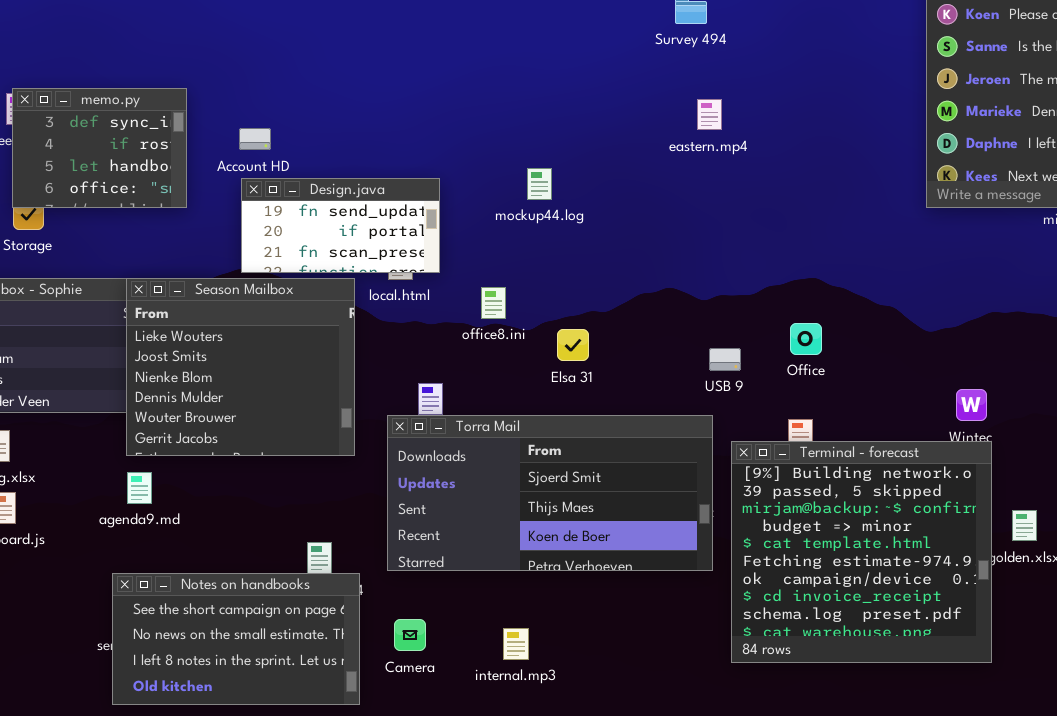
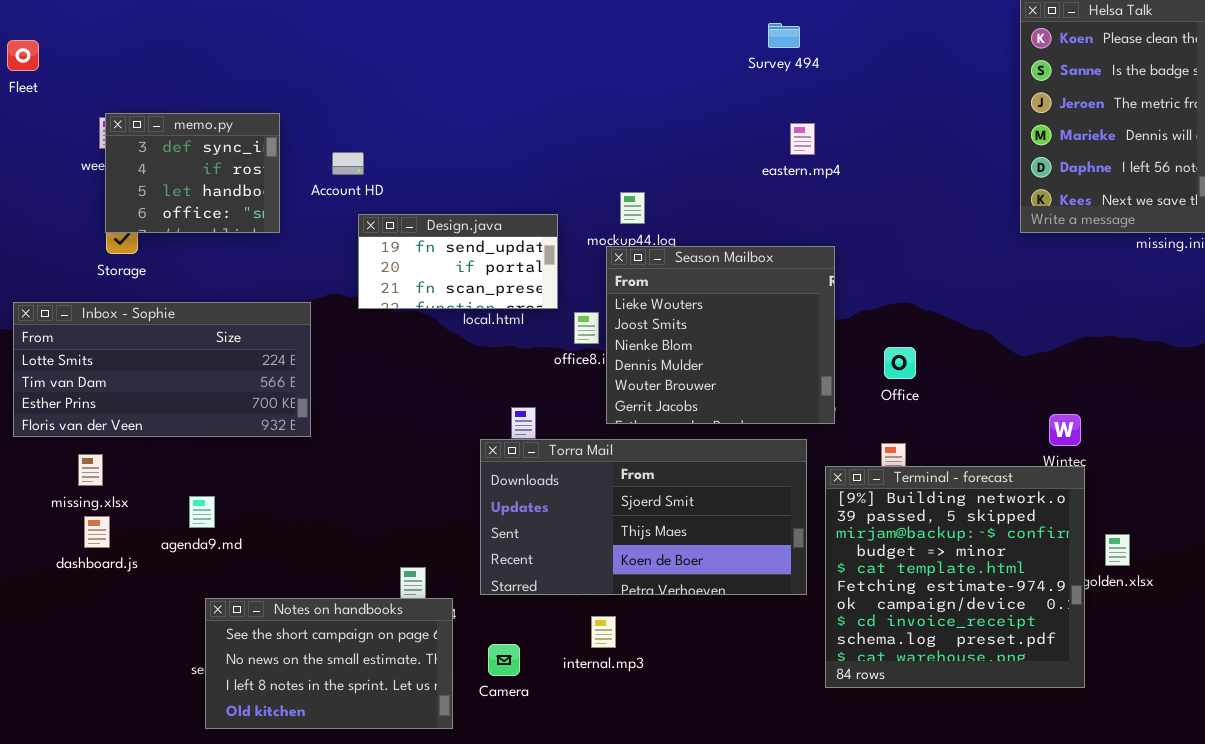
Design.java: [241,178,440,273] -> [358,214,558,309], moved
Season Mailbox: [126,278,355,456] -> [606,246,835,424], moved
agenda9.md: [127,472,152,504] -> [189,496,215,528], moved
internal.mp3: [503,628,529,660] -> [591,616,616,648], moved

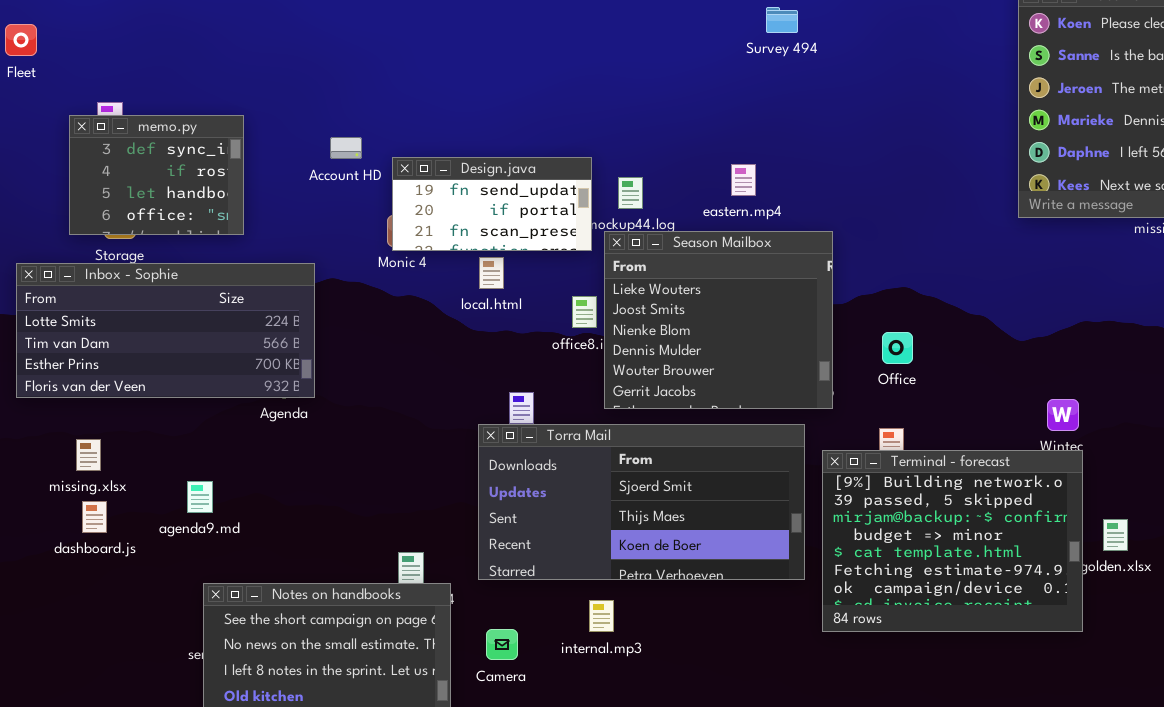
memo.py: [105,113,280,233] -> [69,115,244,235], moved
eastern.mp4: [790,123,815,155] -> [731,164,756,196], moved
Design.java: [358,214,558,309] -> [392,157,592,251], moved
Inbox - Sophie: [13,302,311,437] -> [16,263,315,398], moved
Terminal - forecast: [825,466,1085,688] -> [822,450,1083,632], resized

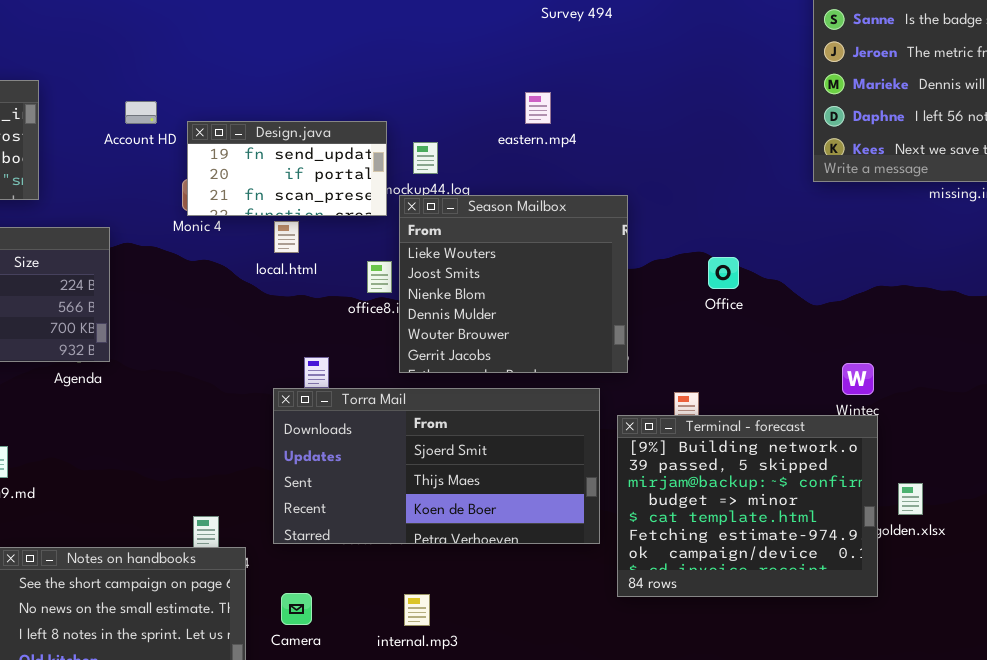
eastern.mp4: [731,164,756,196] -> [525,92,551,124], moved
Office: [882,332,913,364] -> [708,257,739,289], moved
internal.mp3: [589,600,614,632] -> [404,594,430,626], moved

